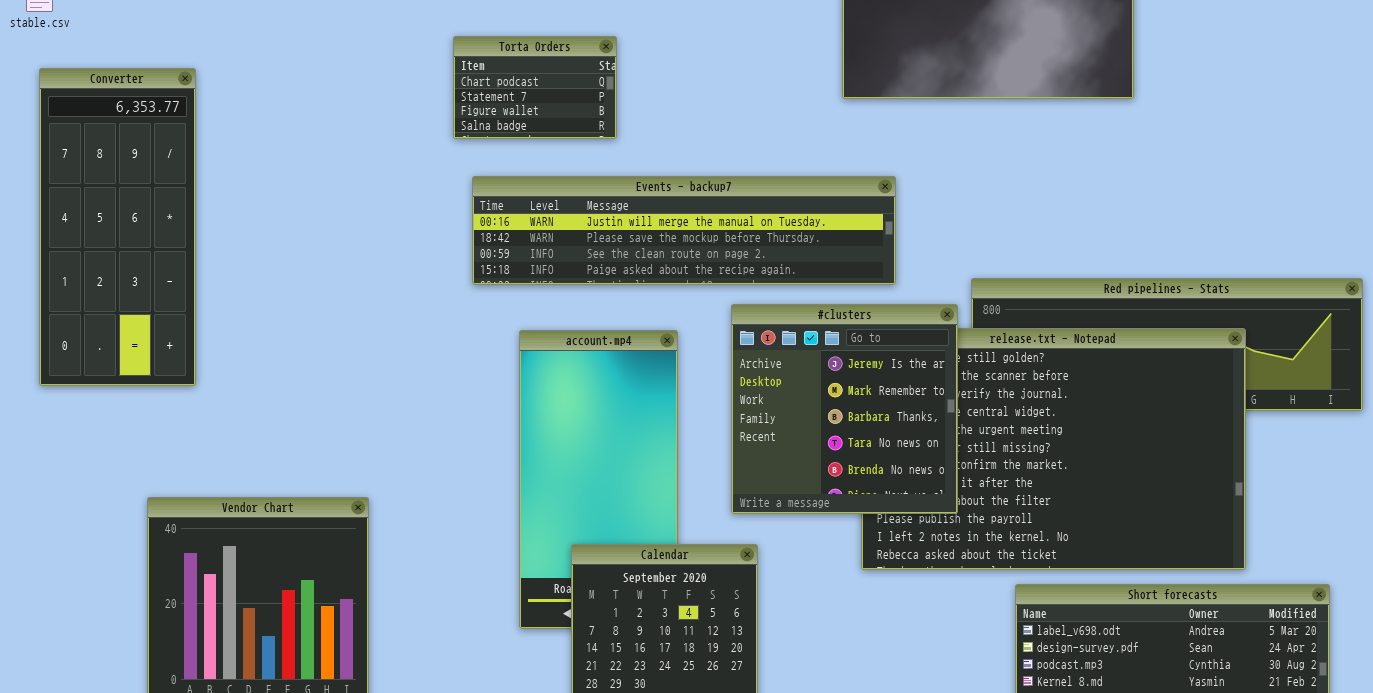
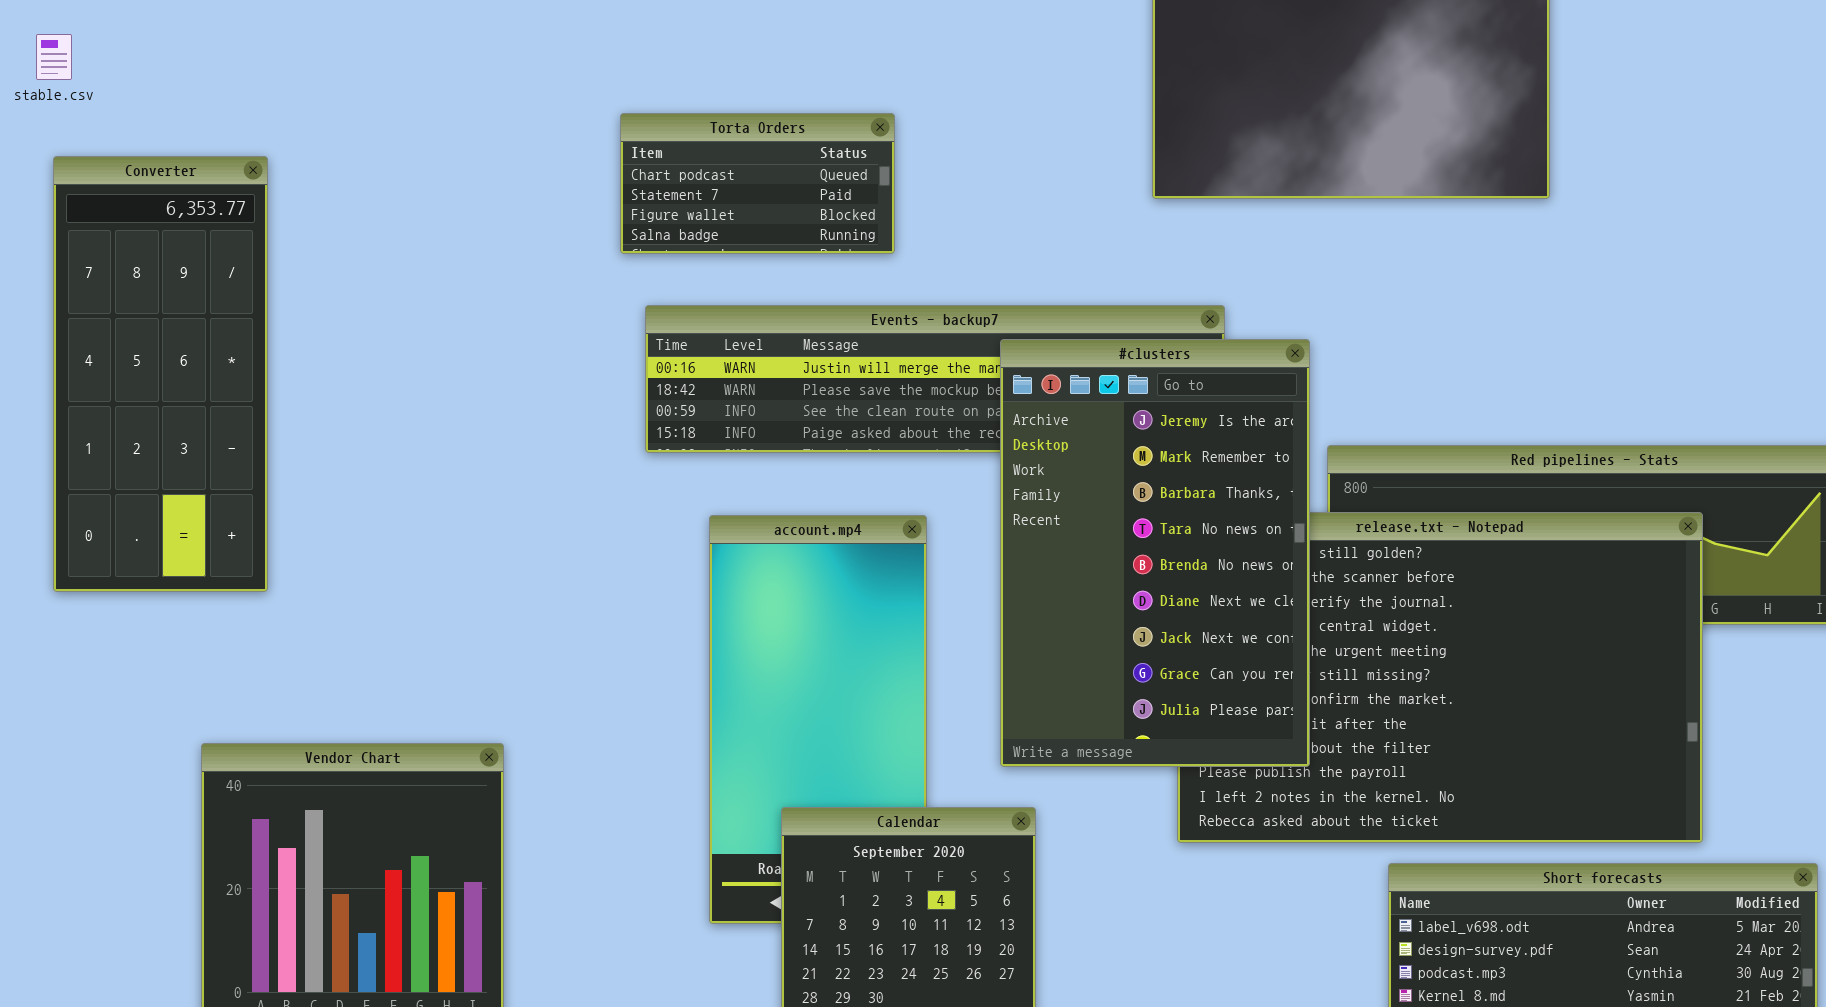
Torta Orders: [453,36,617,139] -> [620,113,895,254], resized
#clusters: [731,304,958,514] -> [1000,339,1310,767], resized

